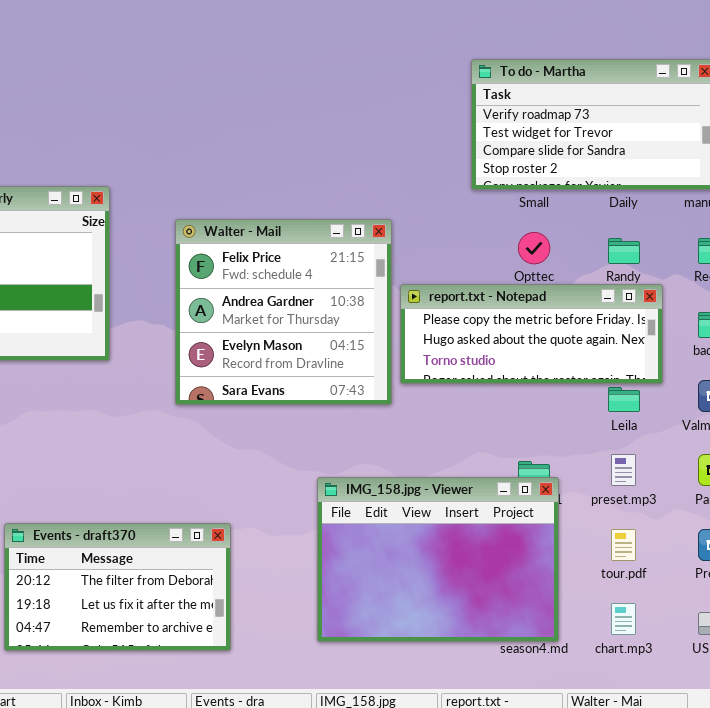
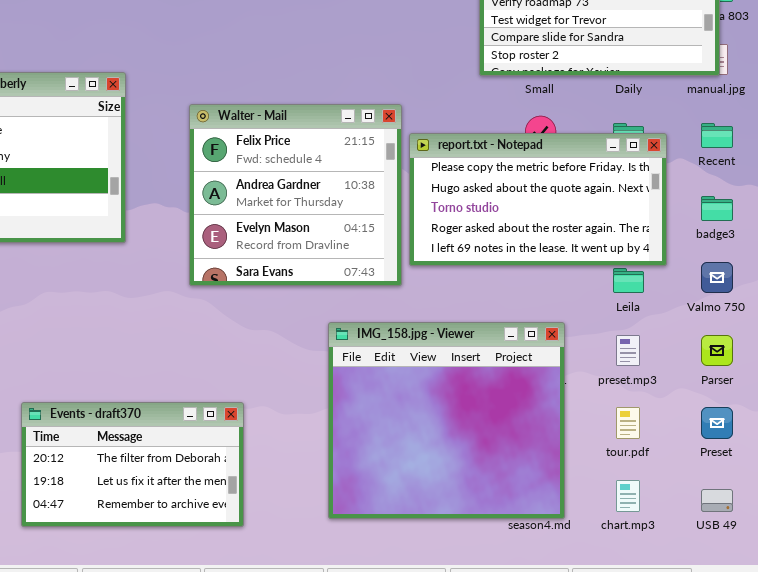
report.txt - Notepad: [400,284,663,384] -> [409,133,667,266], resized
IMG_158.jpg - Viewer: [317,477,559,642] -> [328,322,565,519], resized

